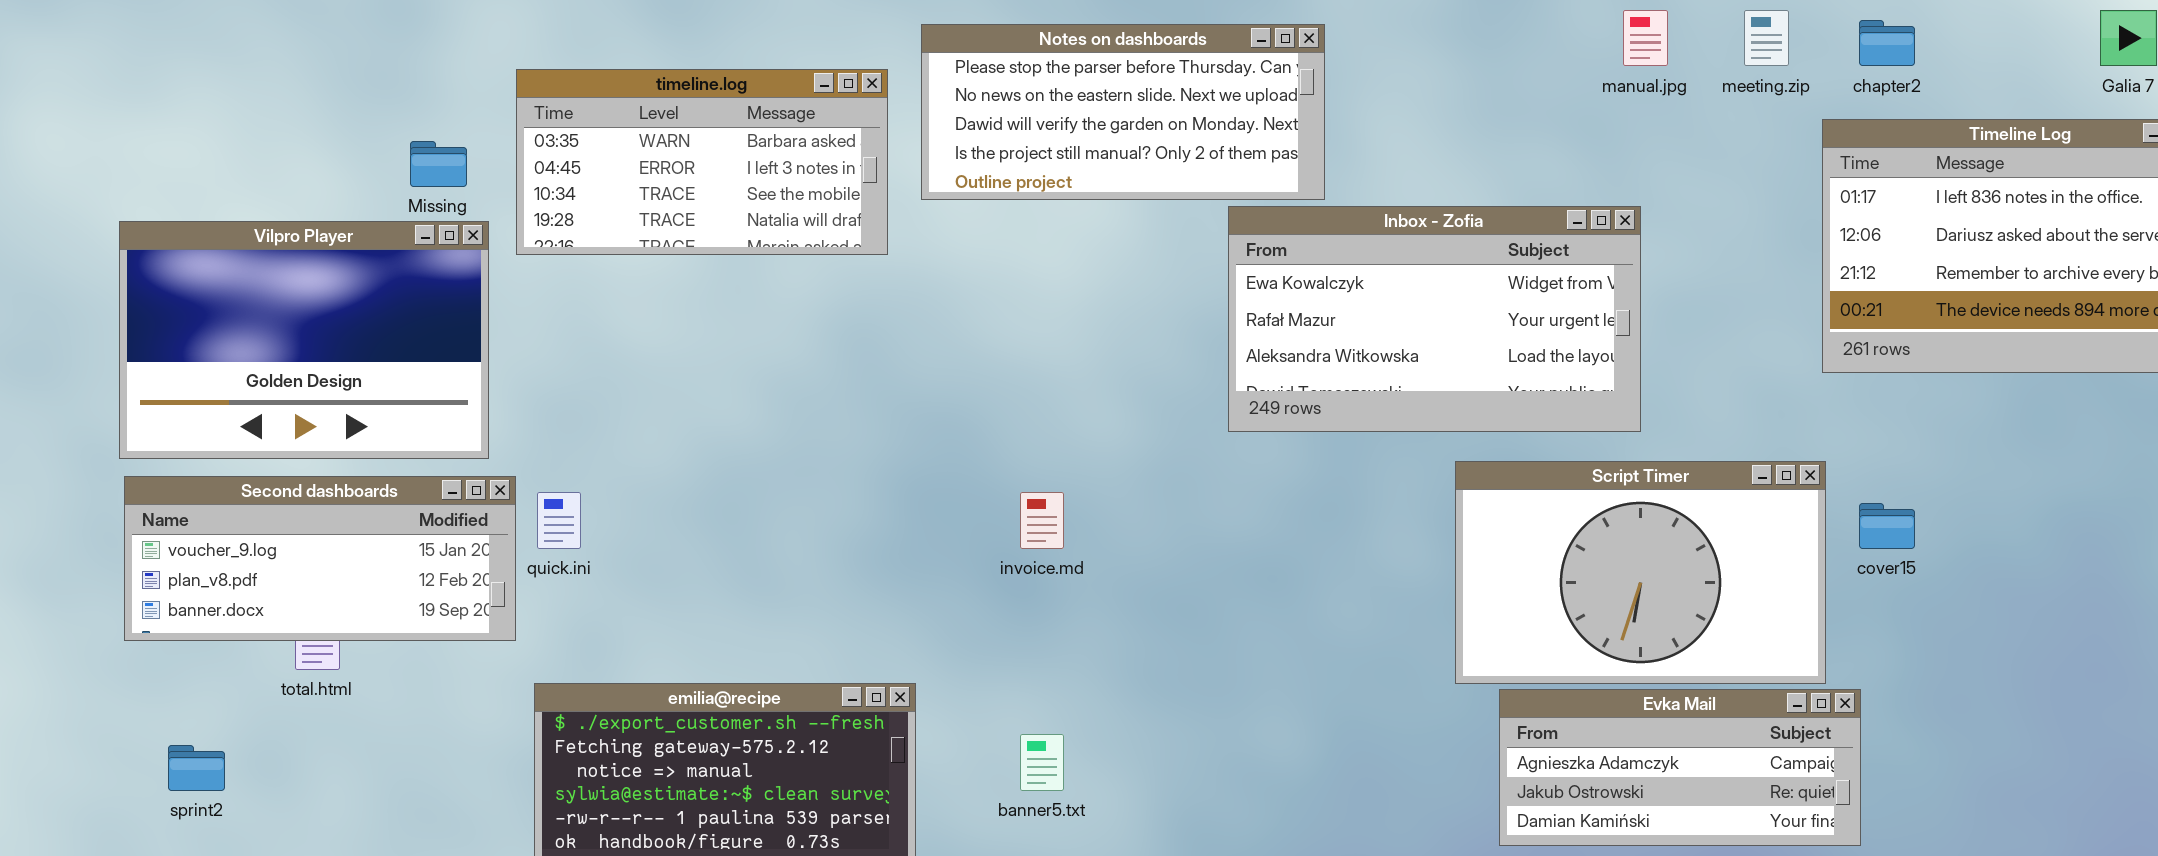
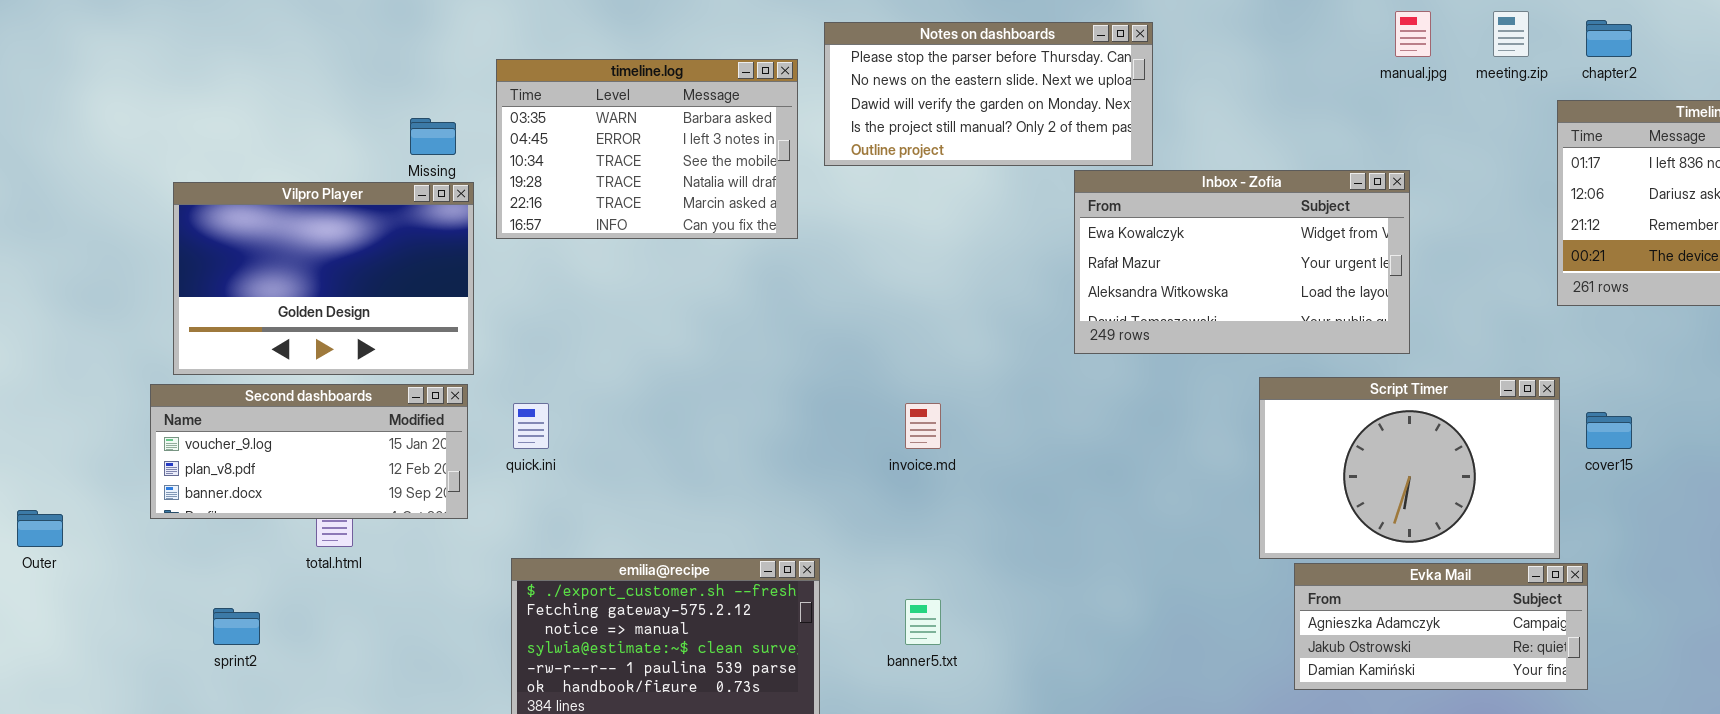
timeline.log: [516,69,888,255] -> [496,59,798,239], resized
Second dashboards: [124,476,516,641] -> [150,384,468,519], moved

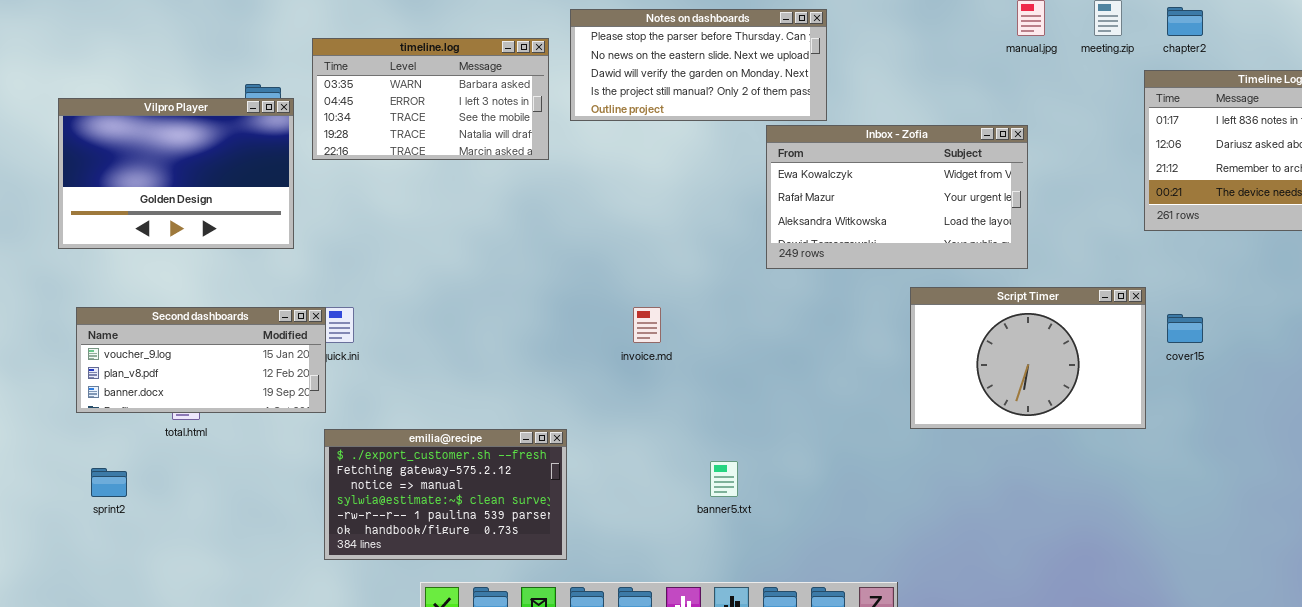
timeline.log: [496,59,798,239] -> [312,38,549,160], resized
Vilpro Player: [173,182,474,375] -> [58,98,294,249], moved
Second dashboards: [150,384,468,519] -> [76,307,326,413], moved
Evka Mail: [1294,563,1588,690] -> none, closed
banner5.txt: [905,599,941,645] -> [710,461,738,497], moved

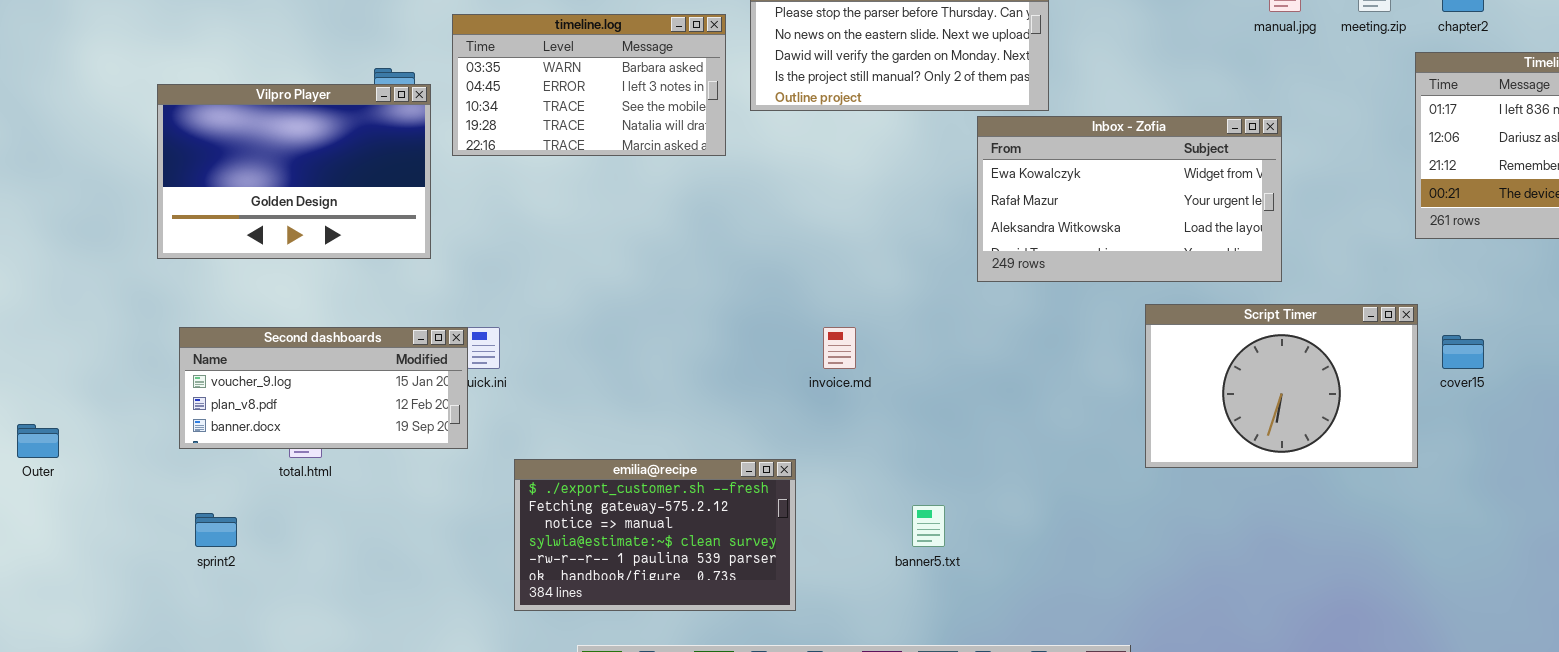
emilia@recipe: [324,429,567,560] -> [514,459,796,611], moved

